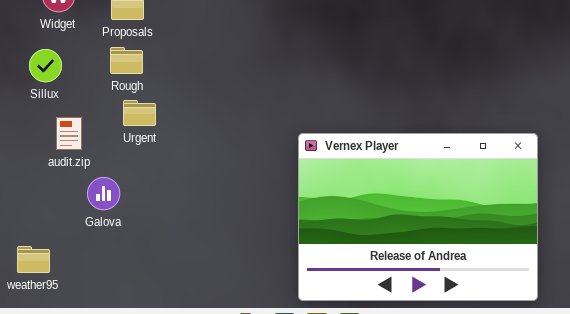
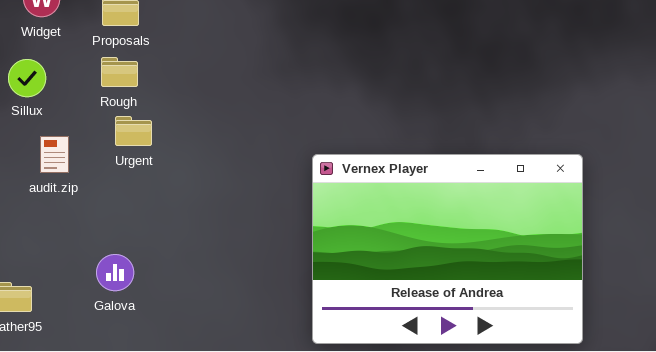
Galova: [87,177,120,210] -> [96,254,134,291], moved

